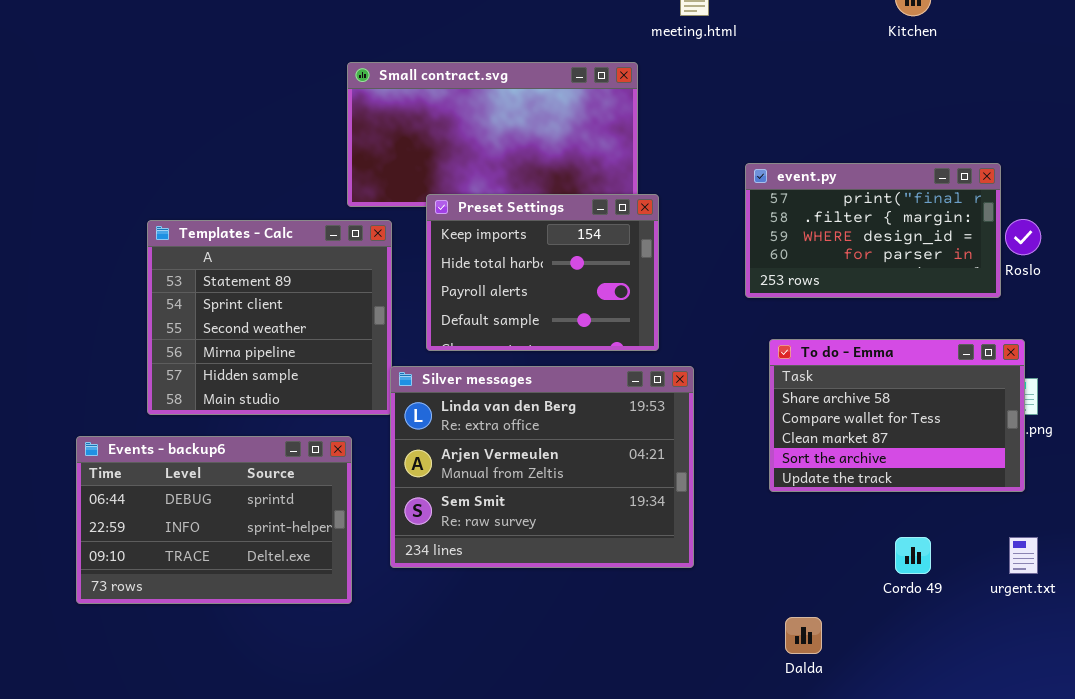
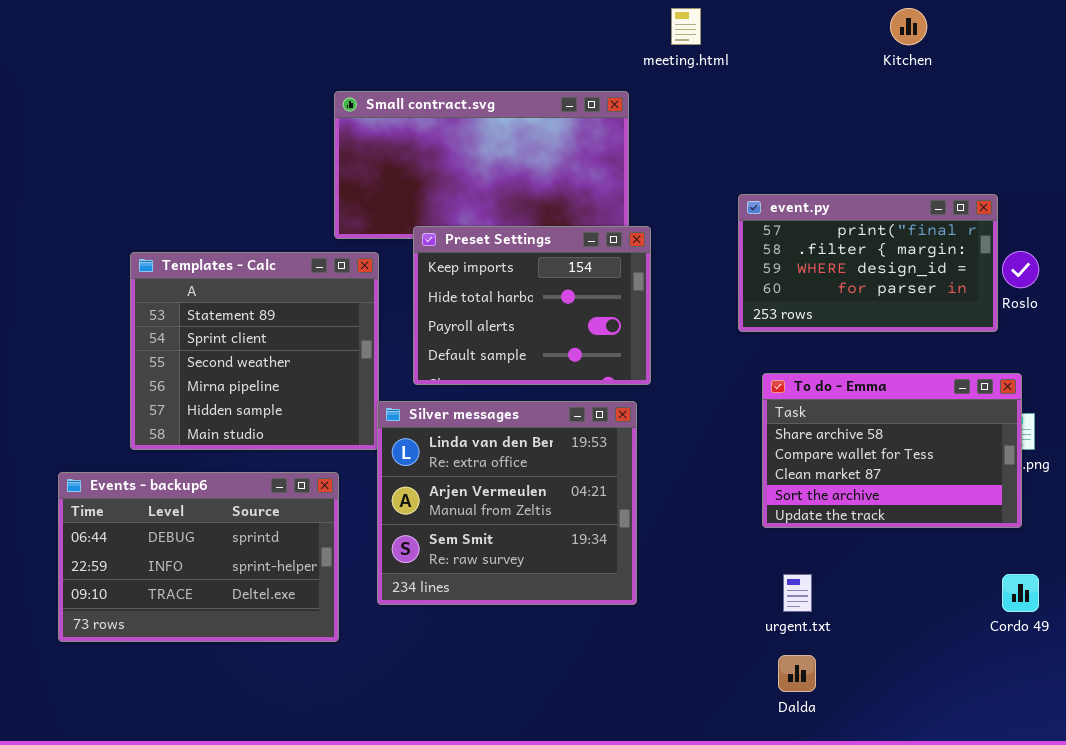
Silver messages: [390,366,694,568] -> [377,401,637,605], resized
Cordo 49: [895,537,931,574] -> [1002,574,1039,612], moved
urgent.txt: [1009,537,1038,574] -> [783,574,812,612], moved

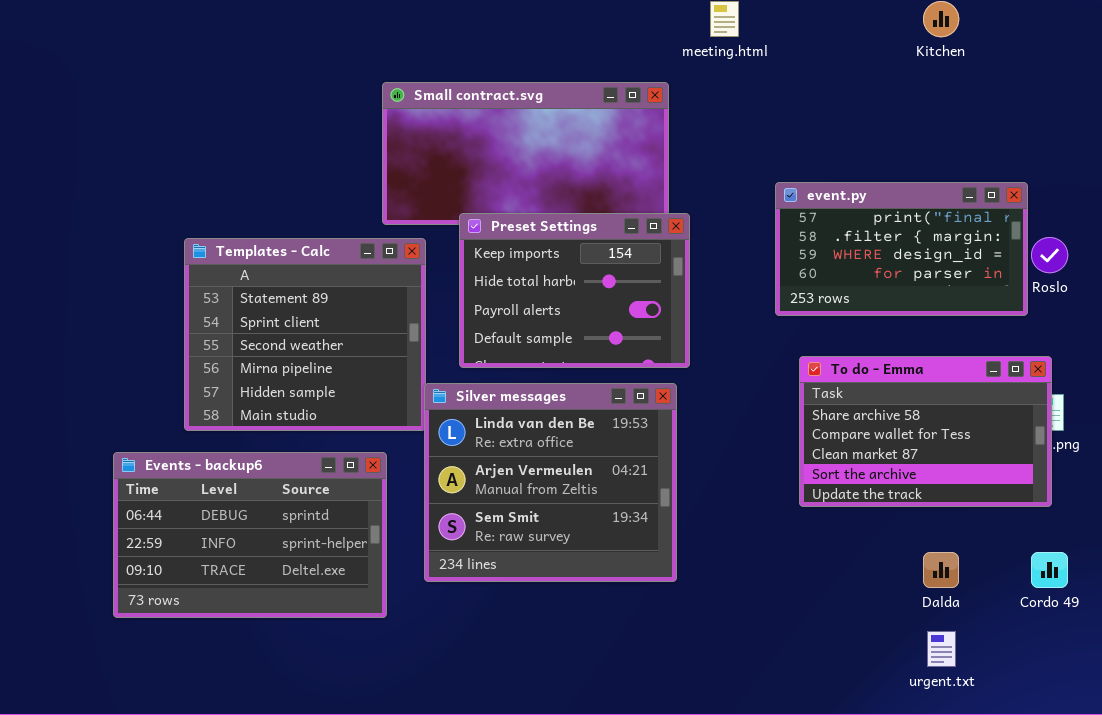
urgent.txt: [783,574,812,612] -> [927,631,956,667], moved
Dalda: [778,655,816,692] -> [923,552,959,588], moved

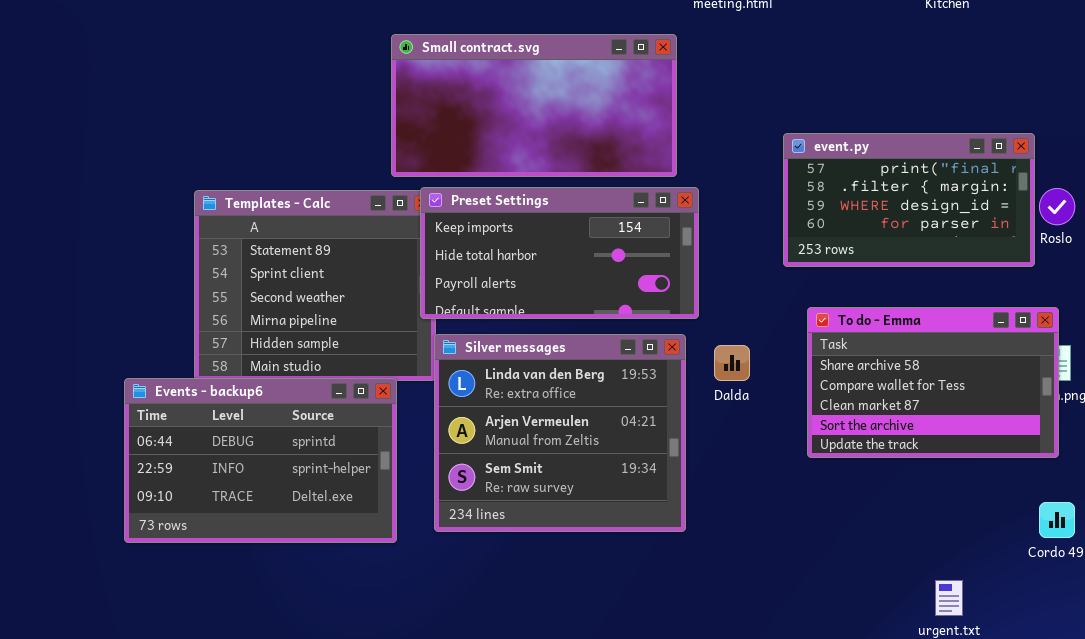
Preset Settings: [459,213,690,368] -> [420,187,699,319], resized
Events - backup6: [113,452,387,618] -> [124,378,397,543], moved
Dalda: [923,552,959,588] -> [714,345,750,381], moved

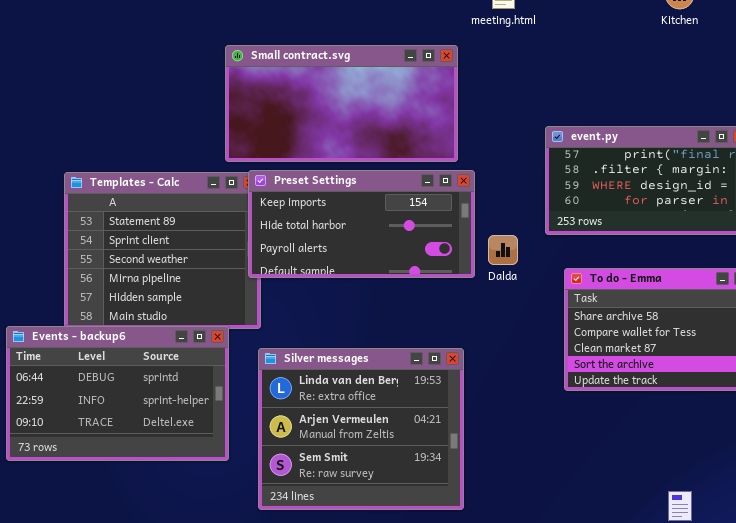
Silver messages: [434,334,686,532] -> [258,348,464,510], moved
Dalda: [714,345,750,381] -> [488,235,518,265], moved

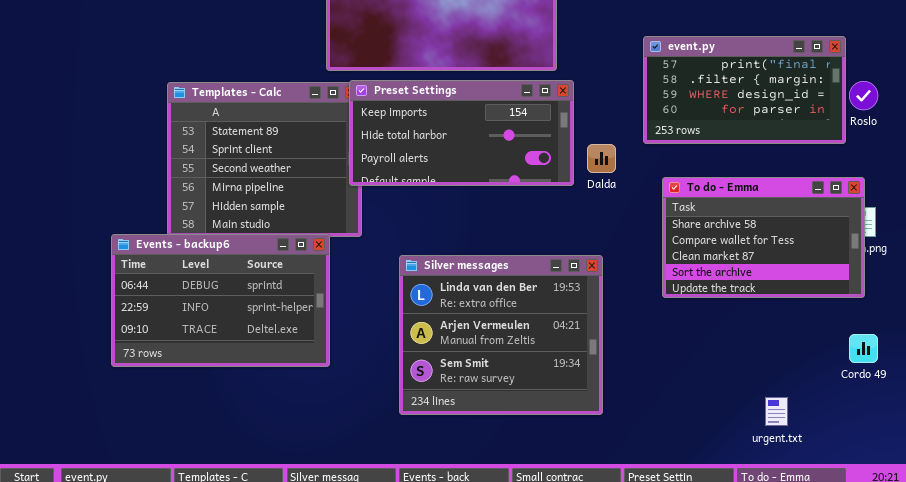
Silver messages: [258,348,464,510] -> [399,255,603,415], moved

